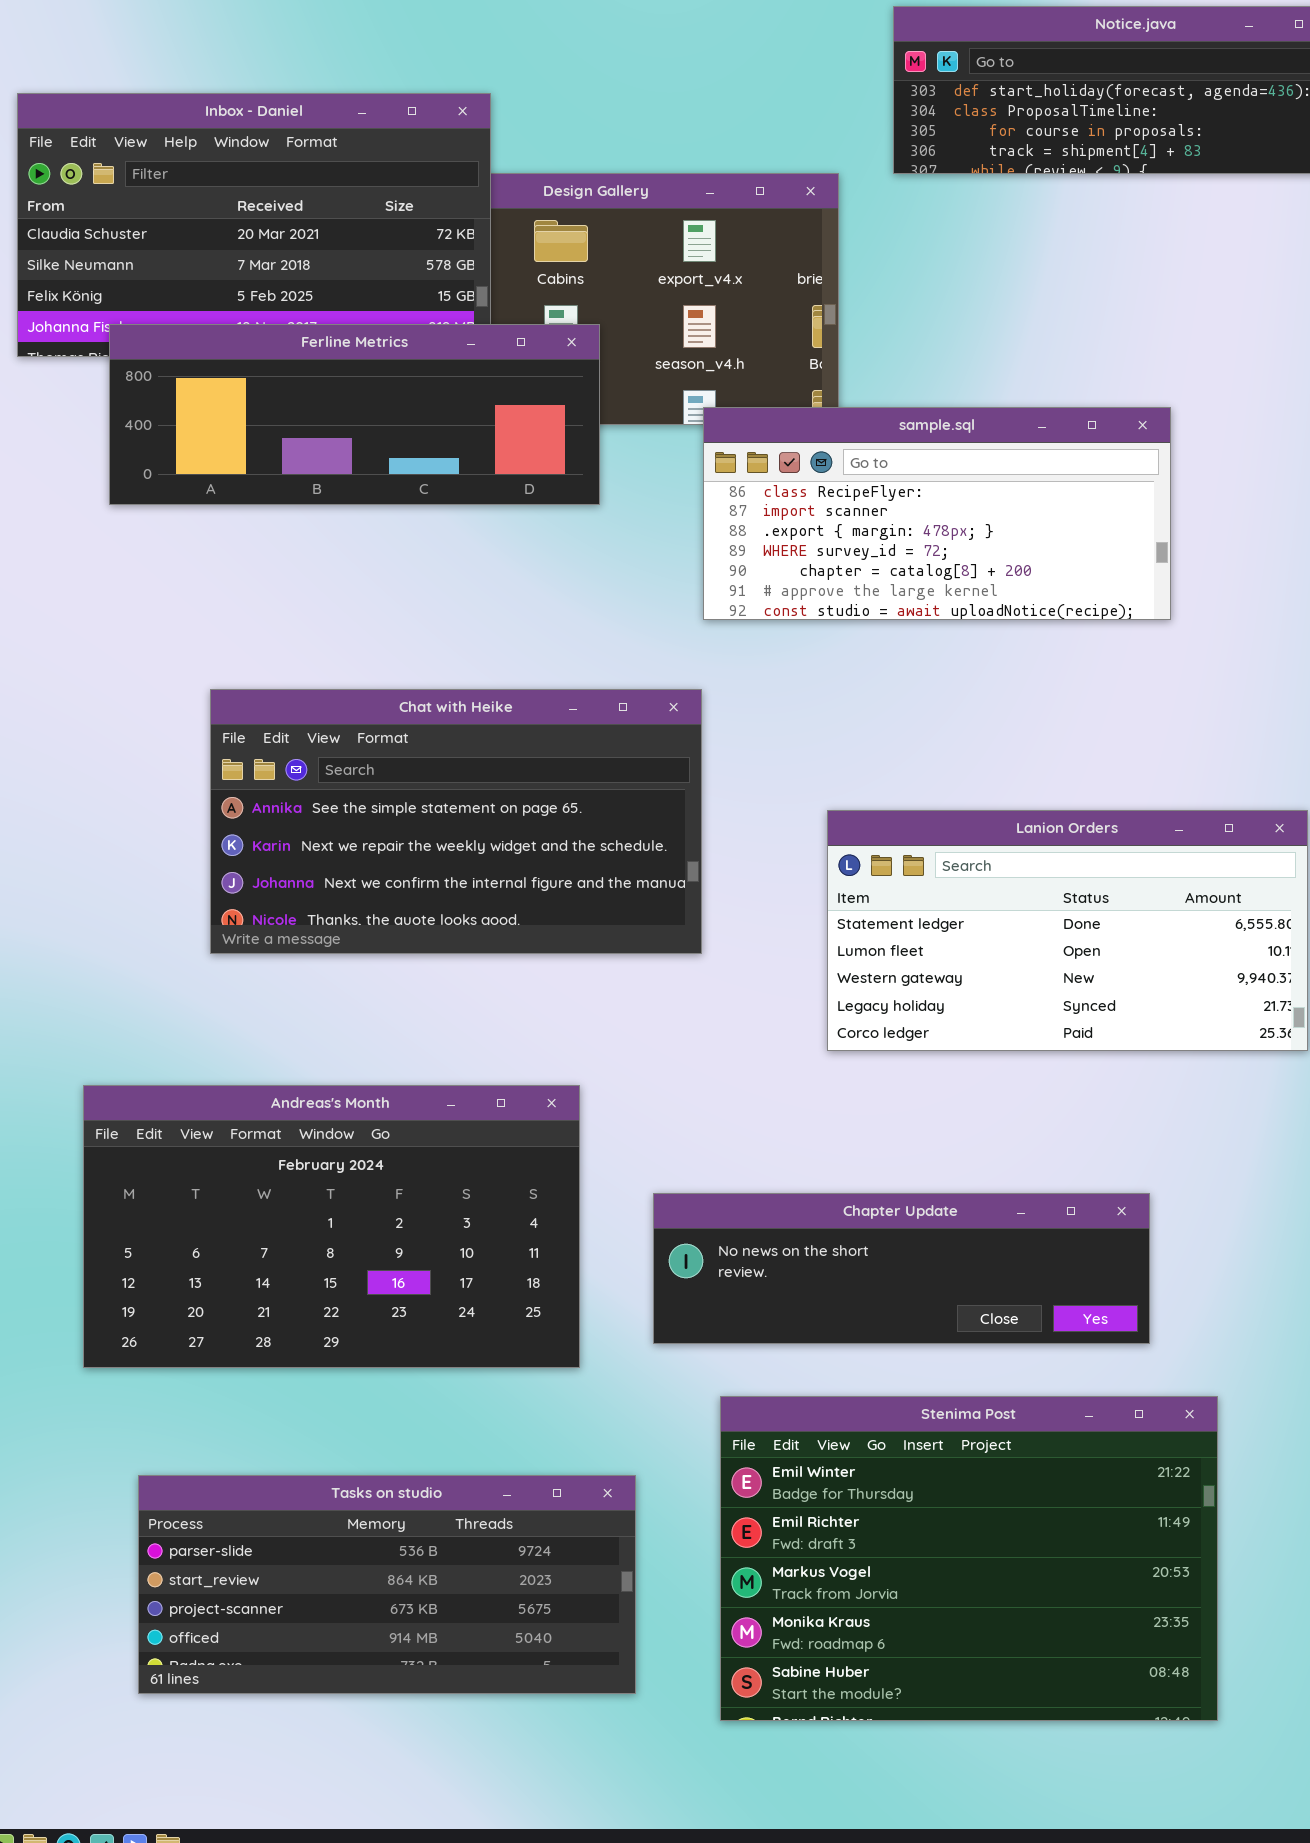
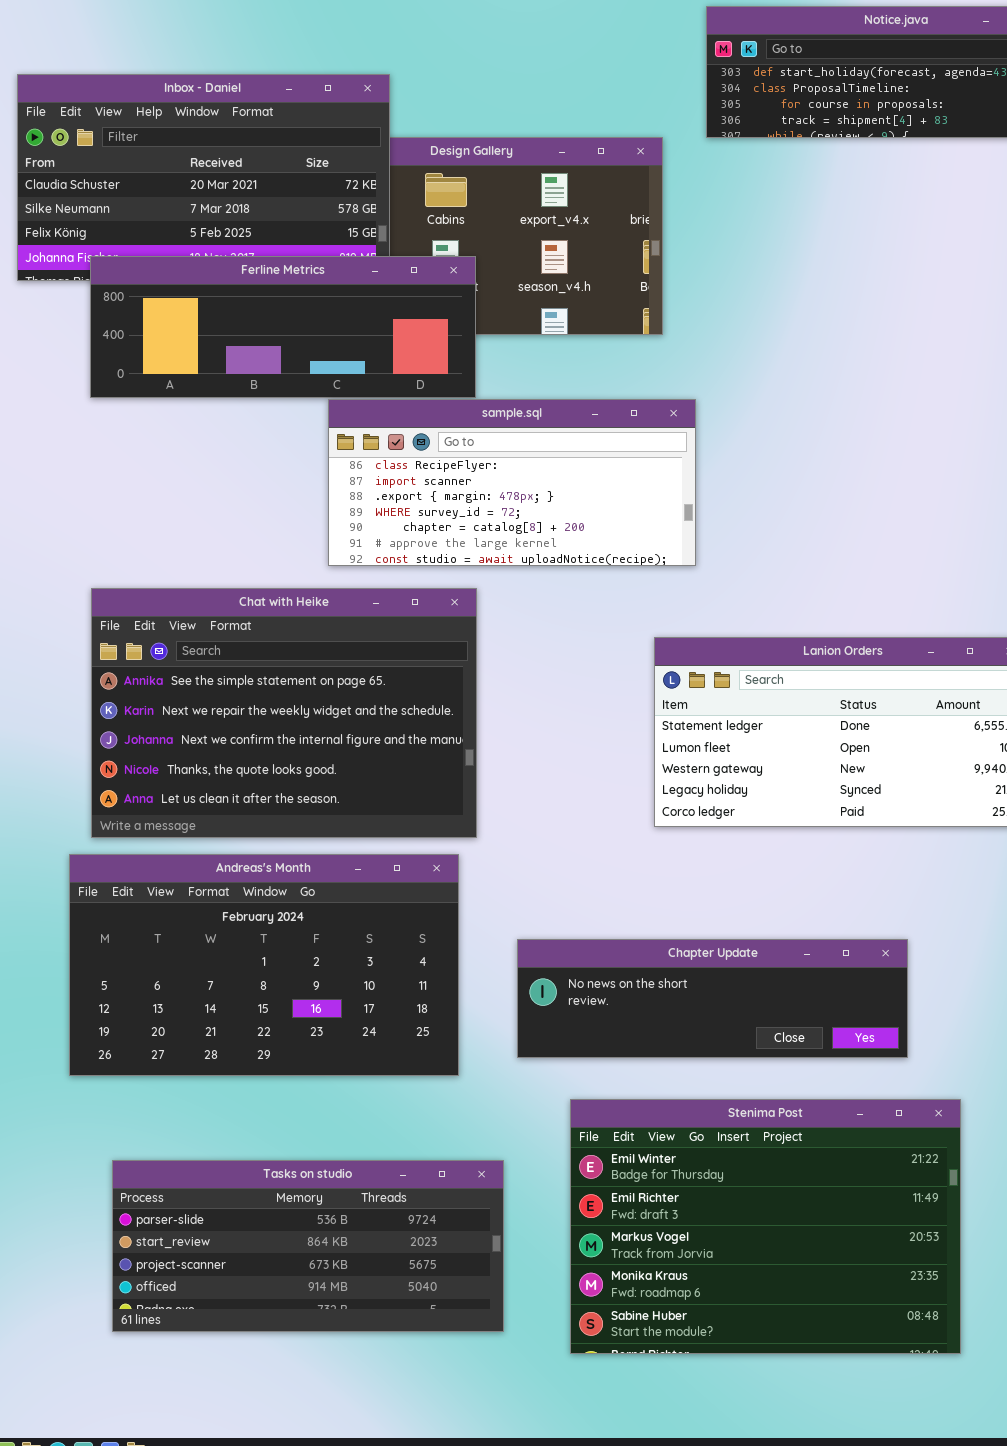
sample.sql: [703,407,1171,620] -> [328,399,696,566], moved
Chat with Heike: [210,689,702,954] -> [91,588,477,838], moved, resized

